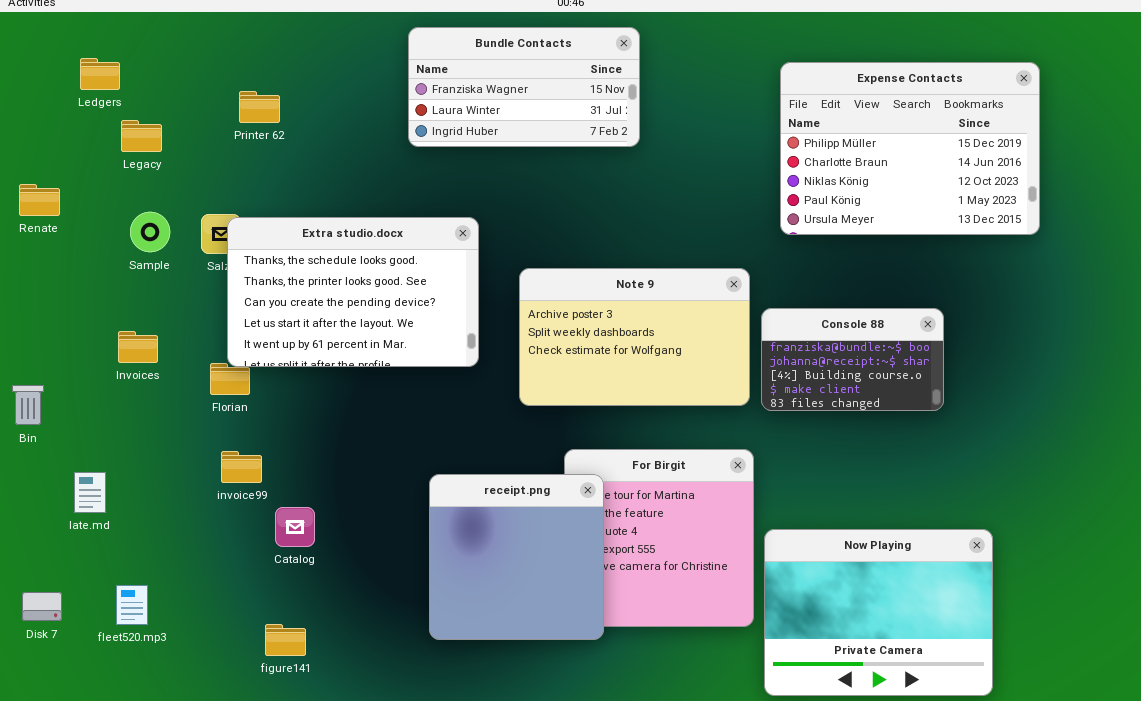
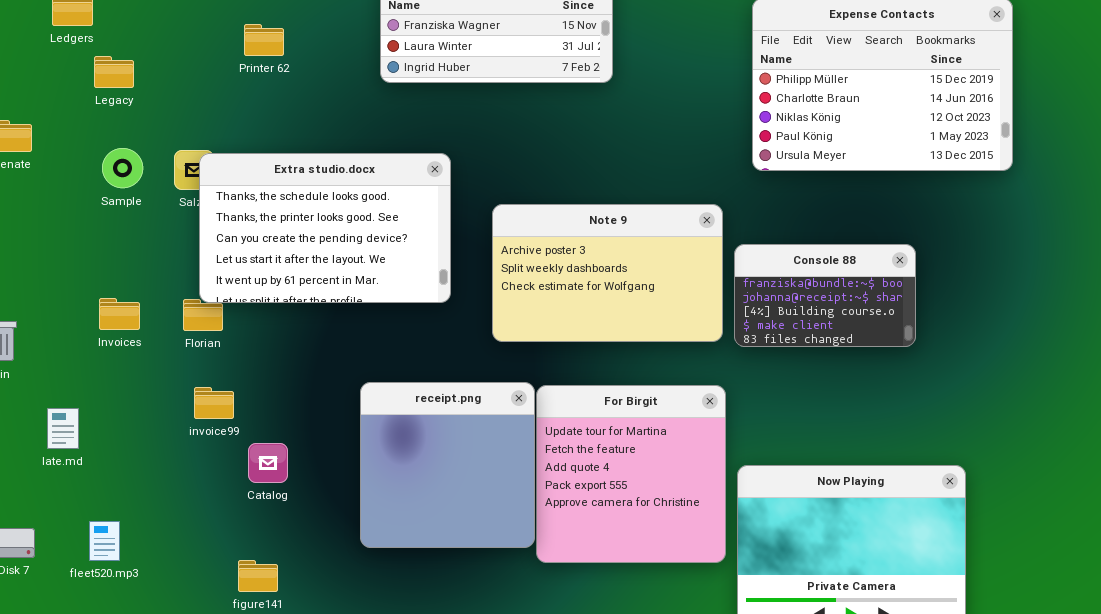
Printer 62: [239,91,280,123] -> [244,24,284,56], moved
Invoices: [118,331,158,363] -> [99,298,140,330], moved
receipt.png: [429,474,604,640] -> [360,382,535,548], moved

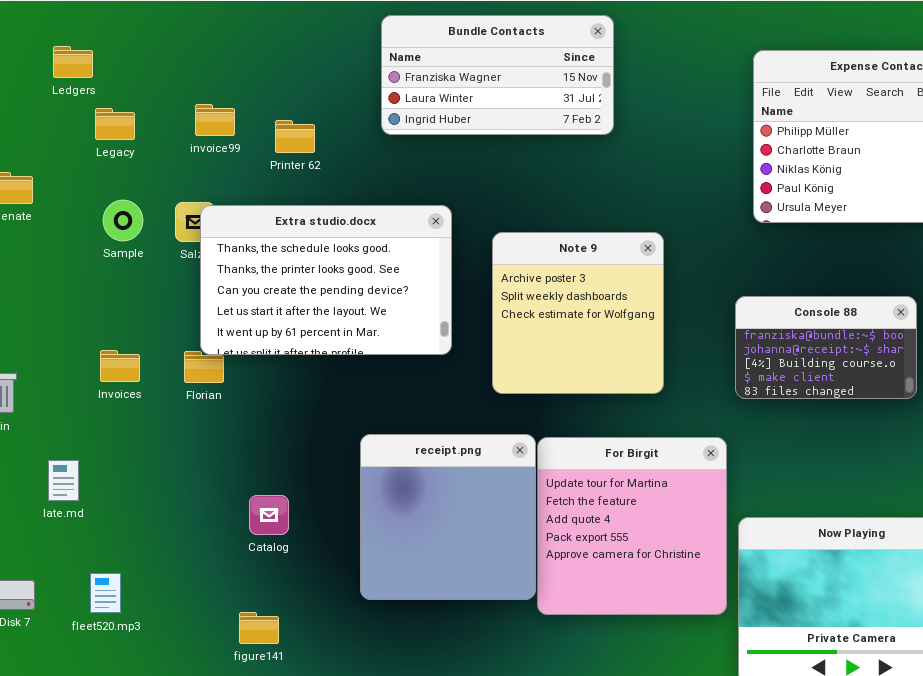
Printer 62: [244,24,284,56] -> [275,120,315,153], moved
Note 9: [492,204,723,342] -> [492,232,664,394], resized
invoice99: [194,387,234,419] -> [195,104,235,136], moved

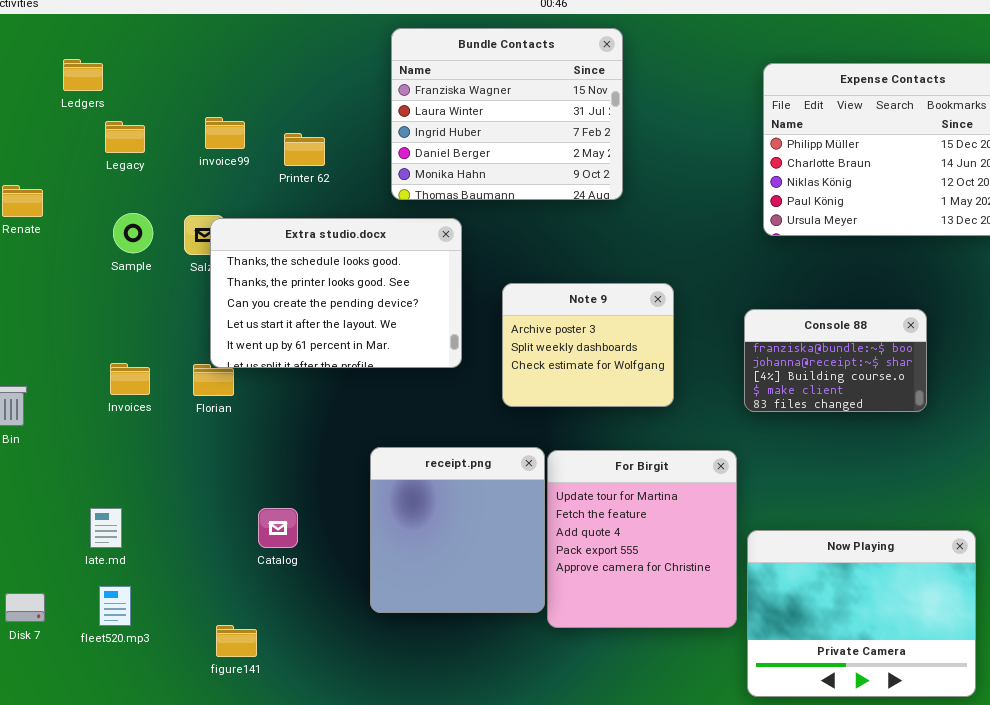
Bundle Contacts: [381,15,614,135] -> [391,28,623,200], resized
Note 9: [492,232,664,394] -> [502,283,674,407], resized
late.md: [48,460,79,501] -> [90,508,122,548], moved
figure141: [239,612,279,644] -> [216,625,257,657], moved

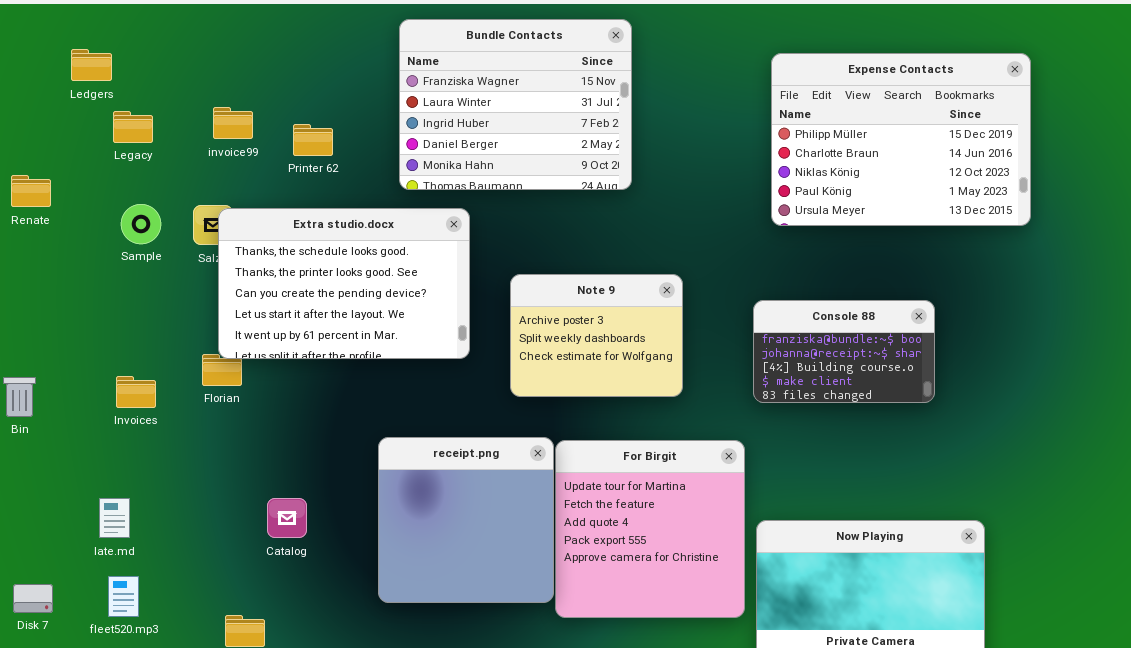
Invoices: [110,363,150,395] -> [116,376,156,408], moved

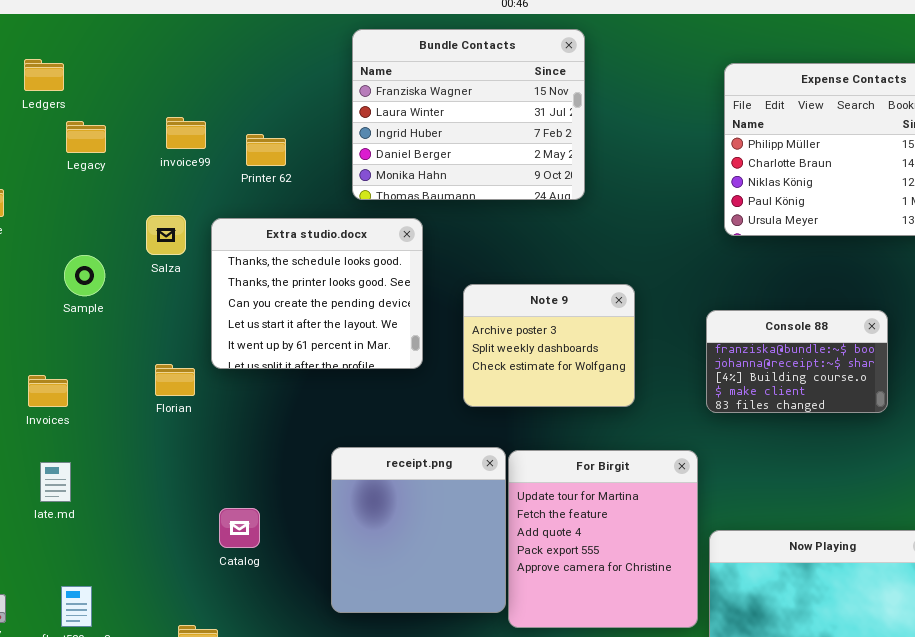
Sample: [121,204,161,244] -> [64,255,105,296], moved
Extra studio.docx: [218,208,470,359] -> [211,218,423,369], resized
Invoices: [116,376,156,408] -> [28,375,68,407], moved
late.md: [99,498,130,538] -> [40,462,71,502], moved

